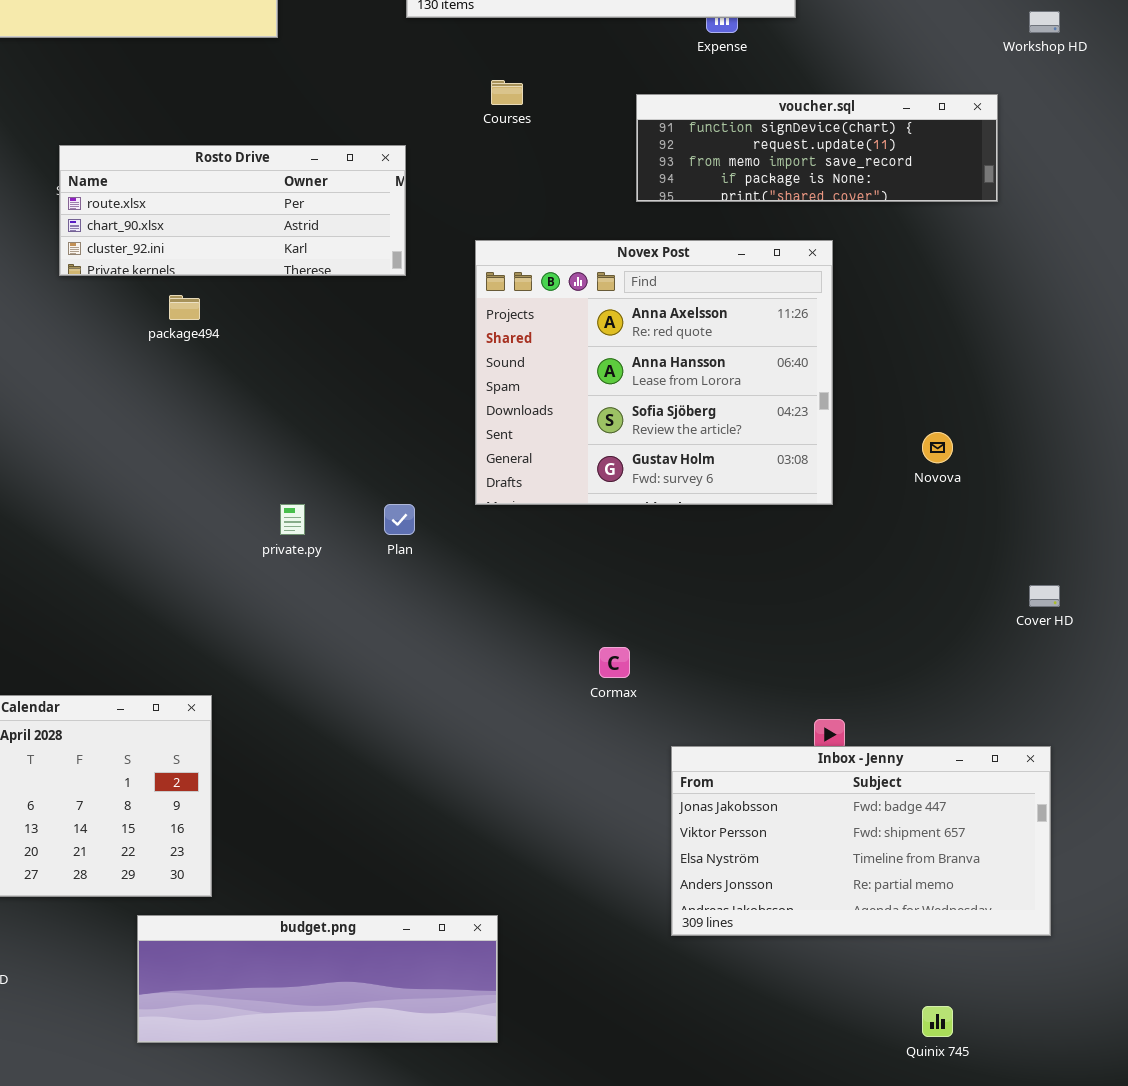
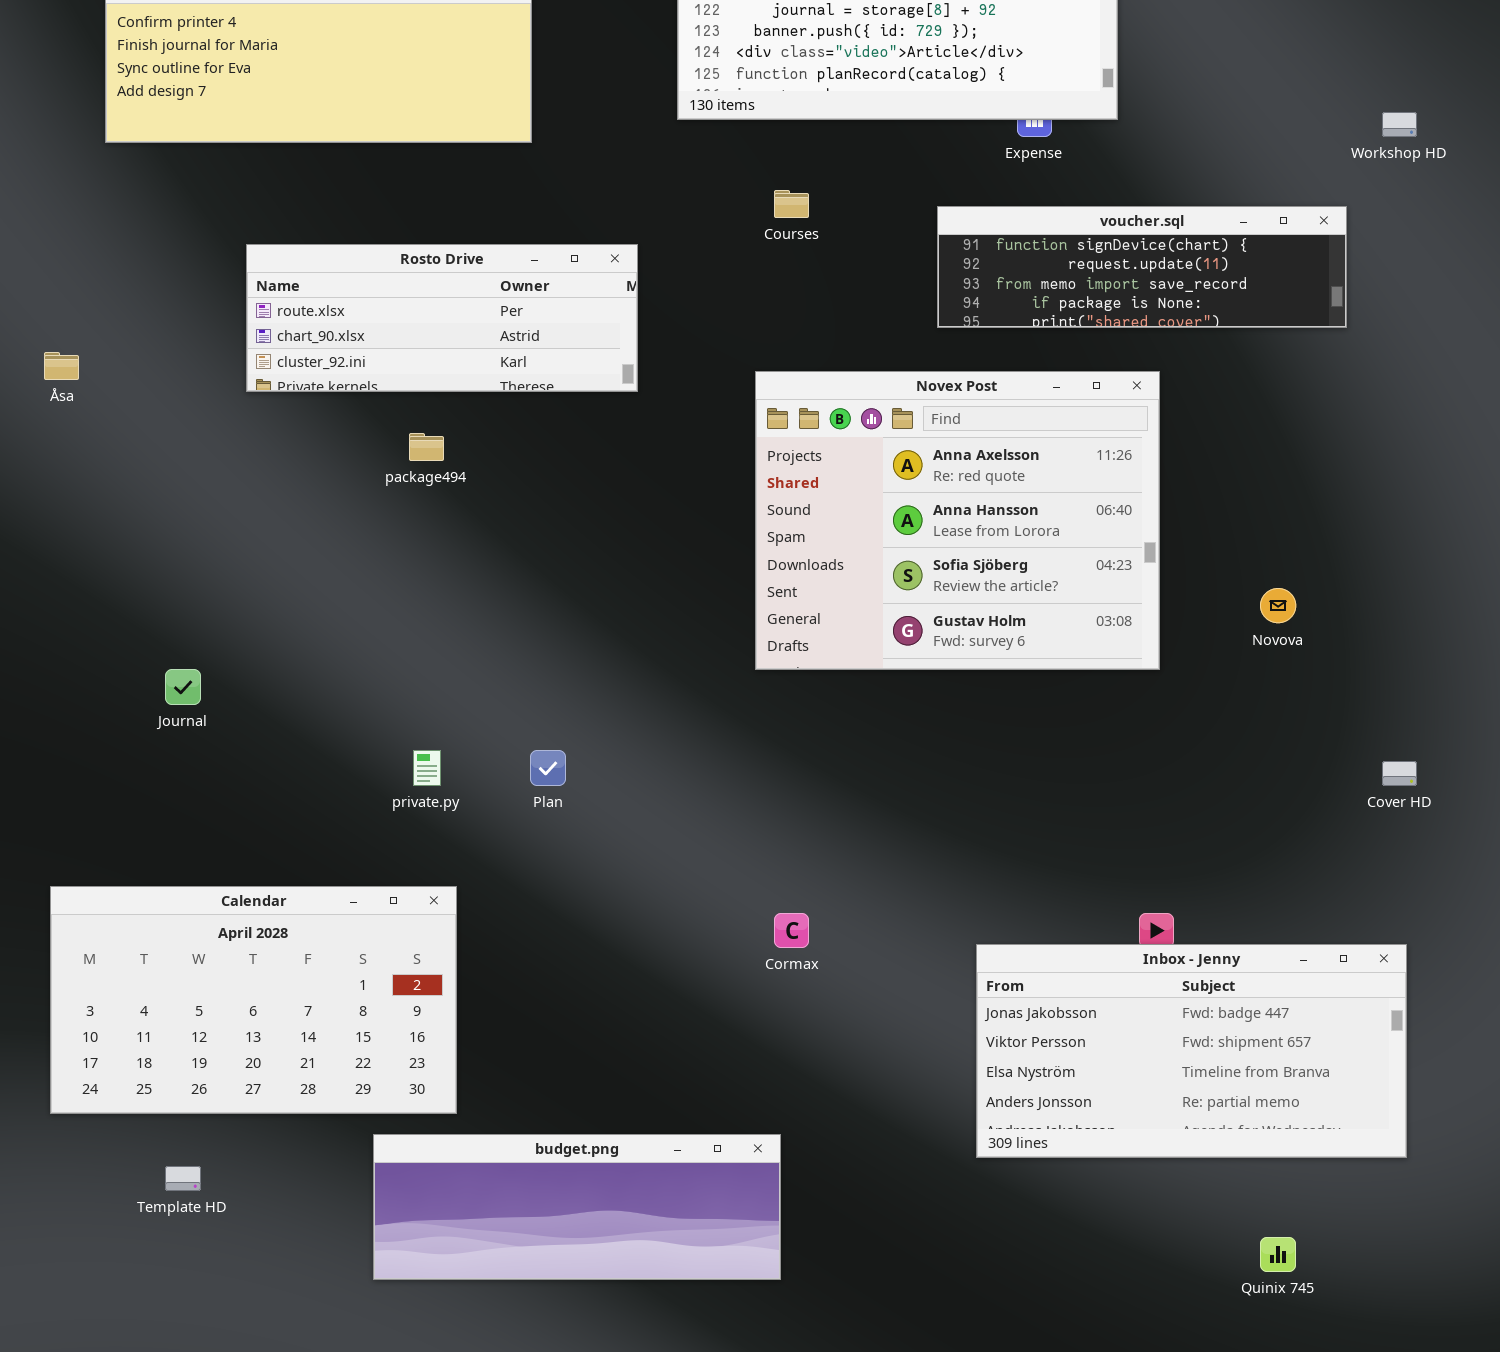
Rosto Drive: [59,145,406,276] -> [246,244,638,392], moved
private.py: [280,504,305,535] -> [413,750,441,786], moved
Plan: [384,504,415,535] -> [530,750,566,786], moved
Cormax: [599,647,630,678] -> [774,913,809,948], moved

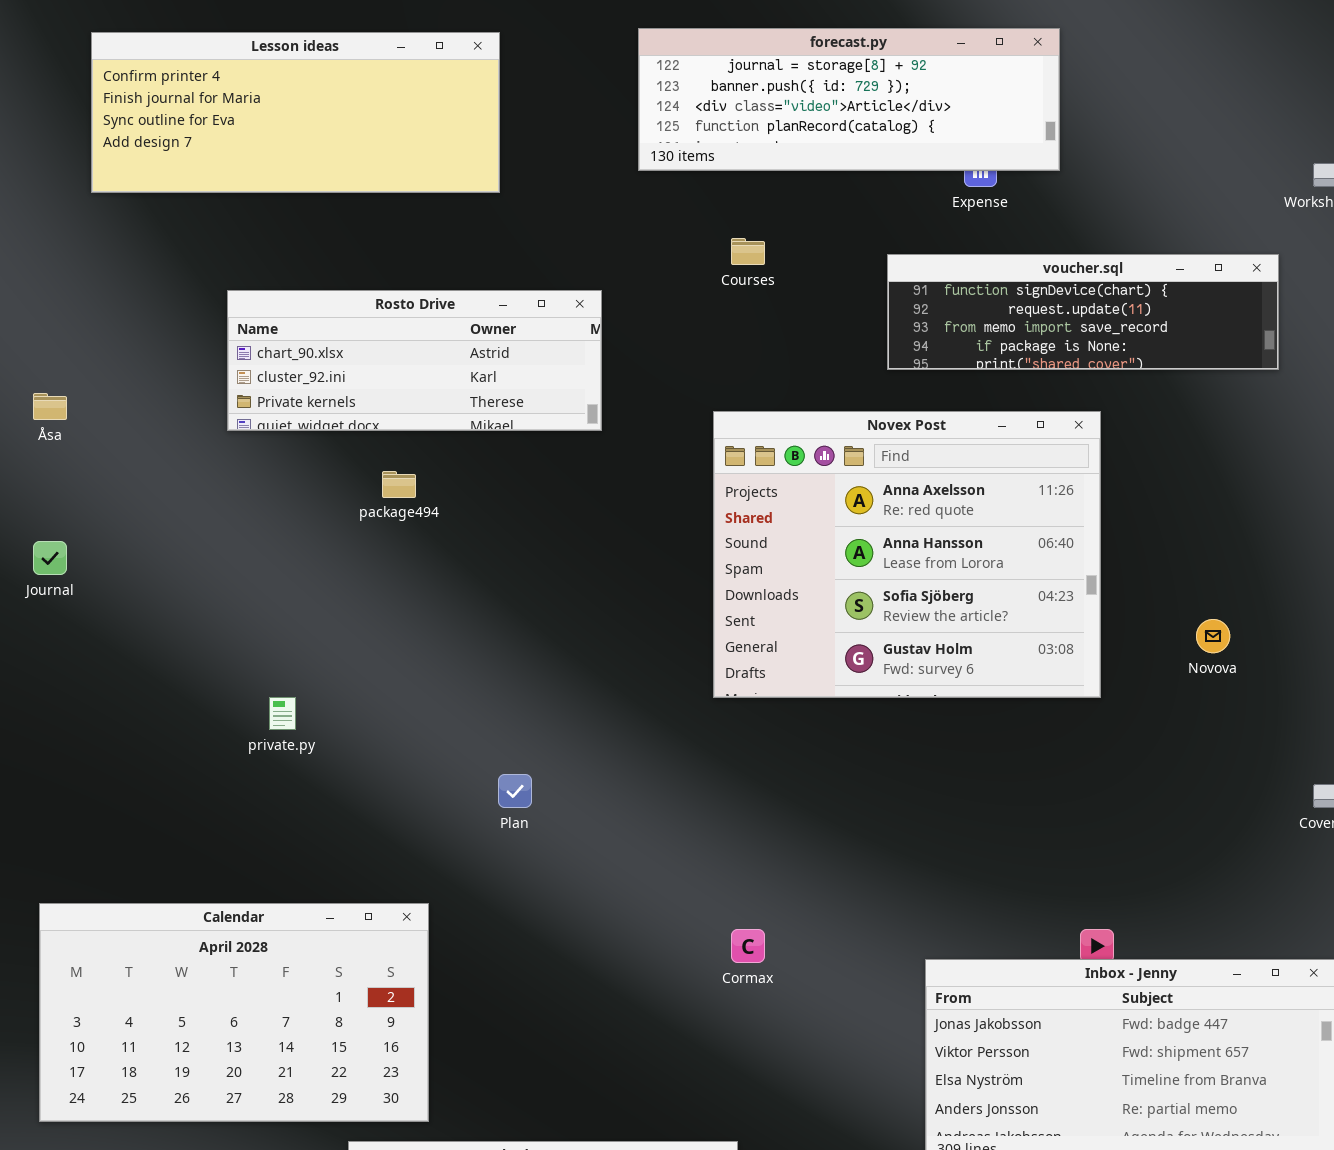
Rosto Drive: [246,244,638,392] -> [227,290,602,431], scrolled down 1 row
Journal: [165,669,201,705] -> [33,541,67,575], moved
private.py: [413,750,441,786] -> [269,697,296,730], moved

